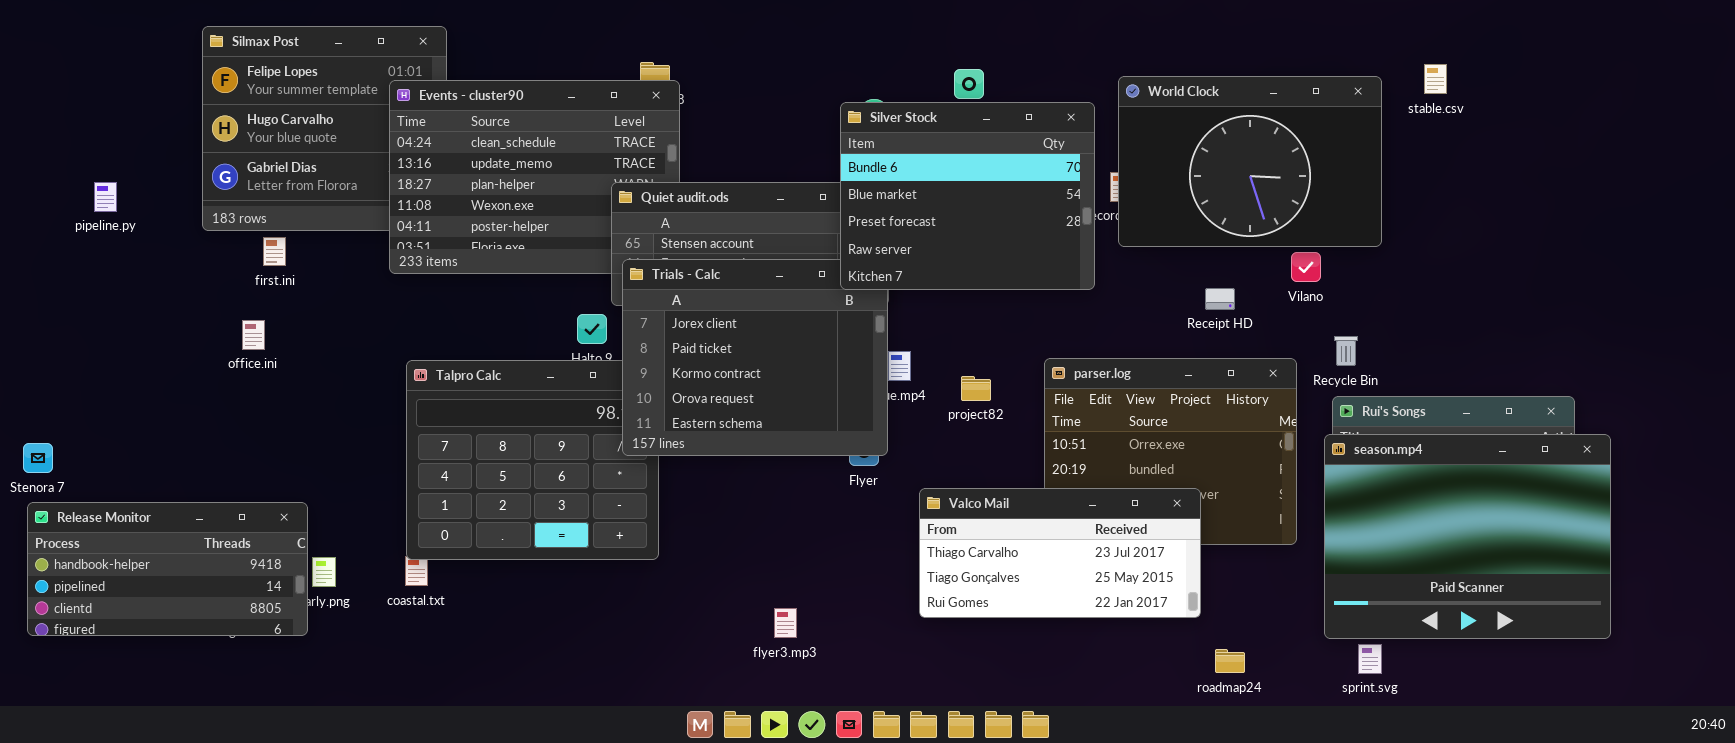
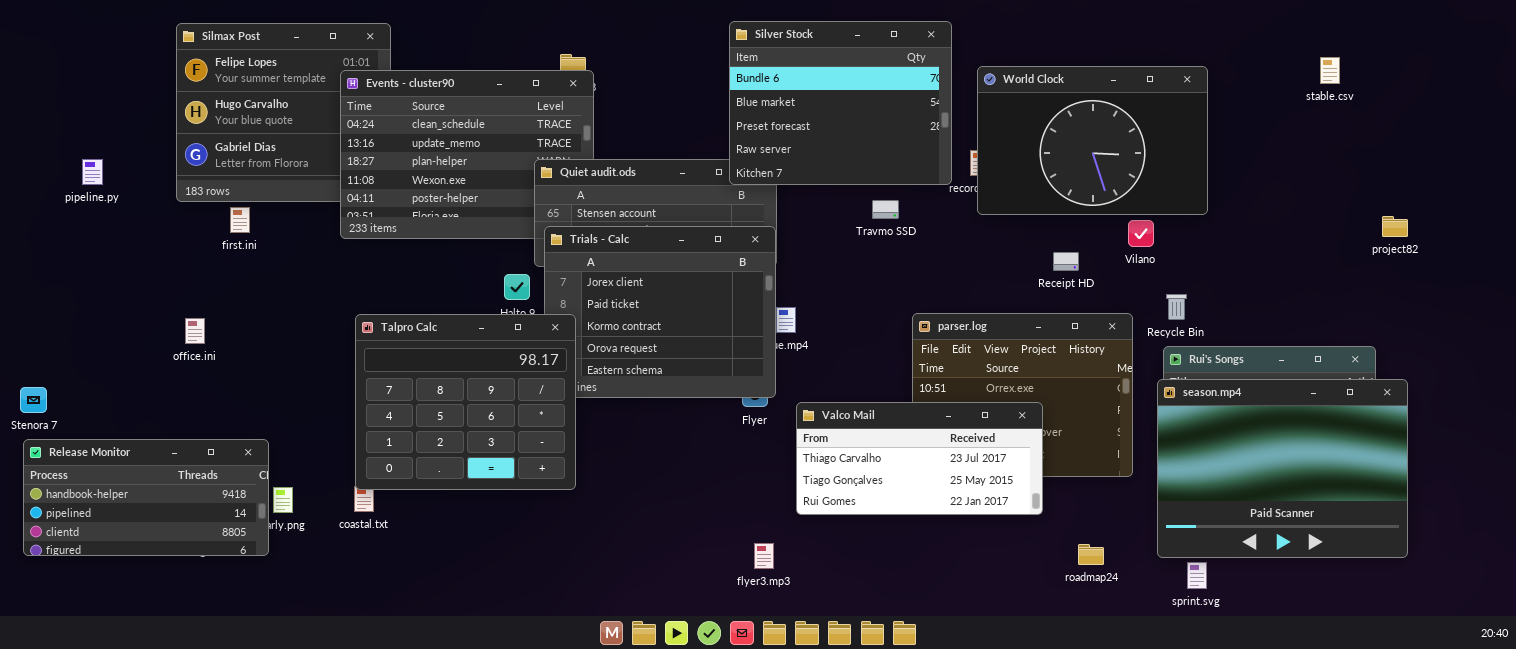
stable.csv: [1424,64,1447,94] -> [1320,57,1340,84], moved
Silver Stock: [840,102,1095,290] -> [729,21,952,185], moved
office.ini: [242,320,265,350] -> [185,318,205,344], moved
Talpro Calc: [406,360,659,560] -> [355,314,576,490], raised
project82: [961,376,991,401] -> [1382,216,1408,237], moved
Valco Mail: [919,488,1201,618] -> [796,402,1043,515], moved
flyer3.mp3: [774,608,797,638] -> [754,543,774,569], moved
roadmap24: [1215,649,1245,673] -> [1078,544,1104,565], moved

